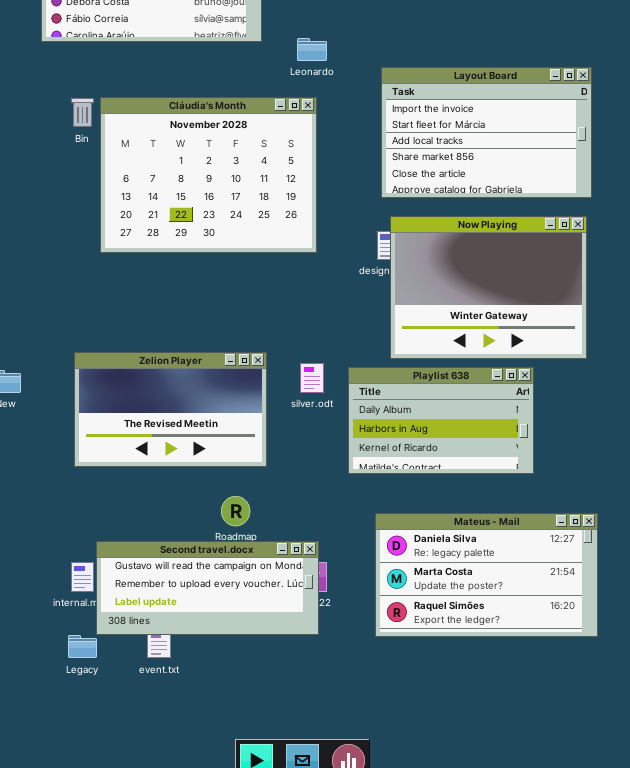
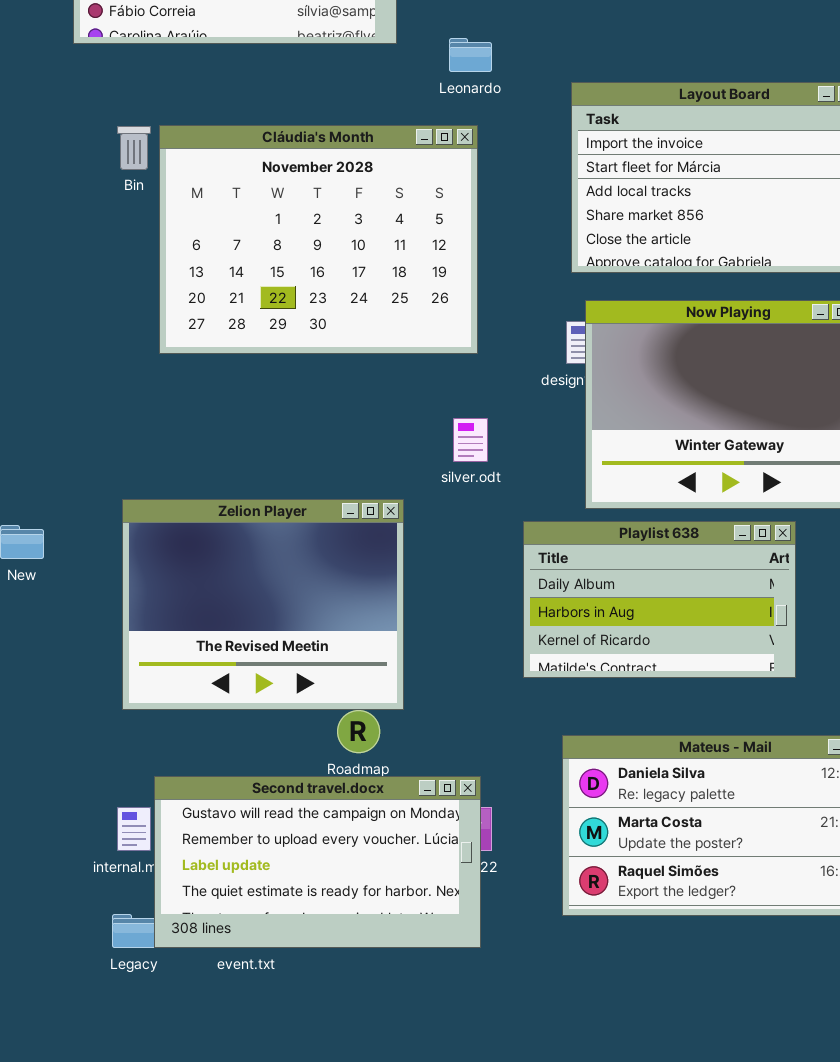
Zelion Player: [74,352,267,467] -> [122,499,404,710], resized
silver.odt: [300,363,324,393] -> [453,418,488,462], moved
Second travel.docx: [96,541,319,635] -> [154,776,481,948], resized

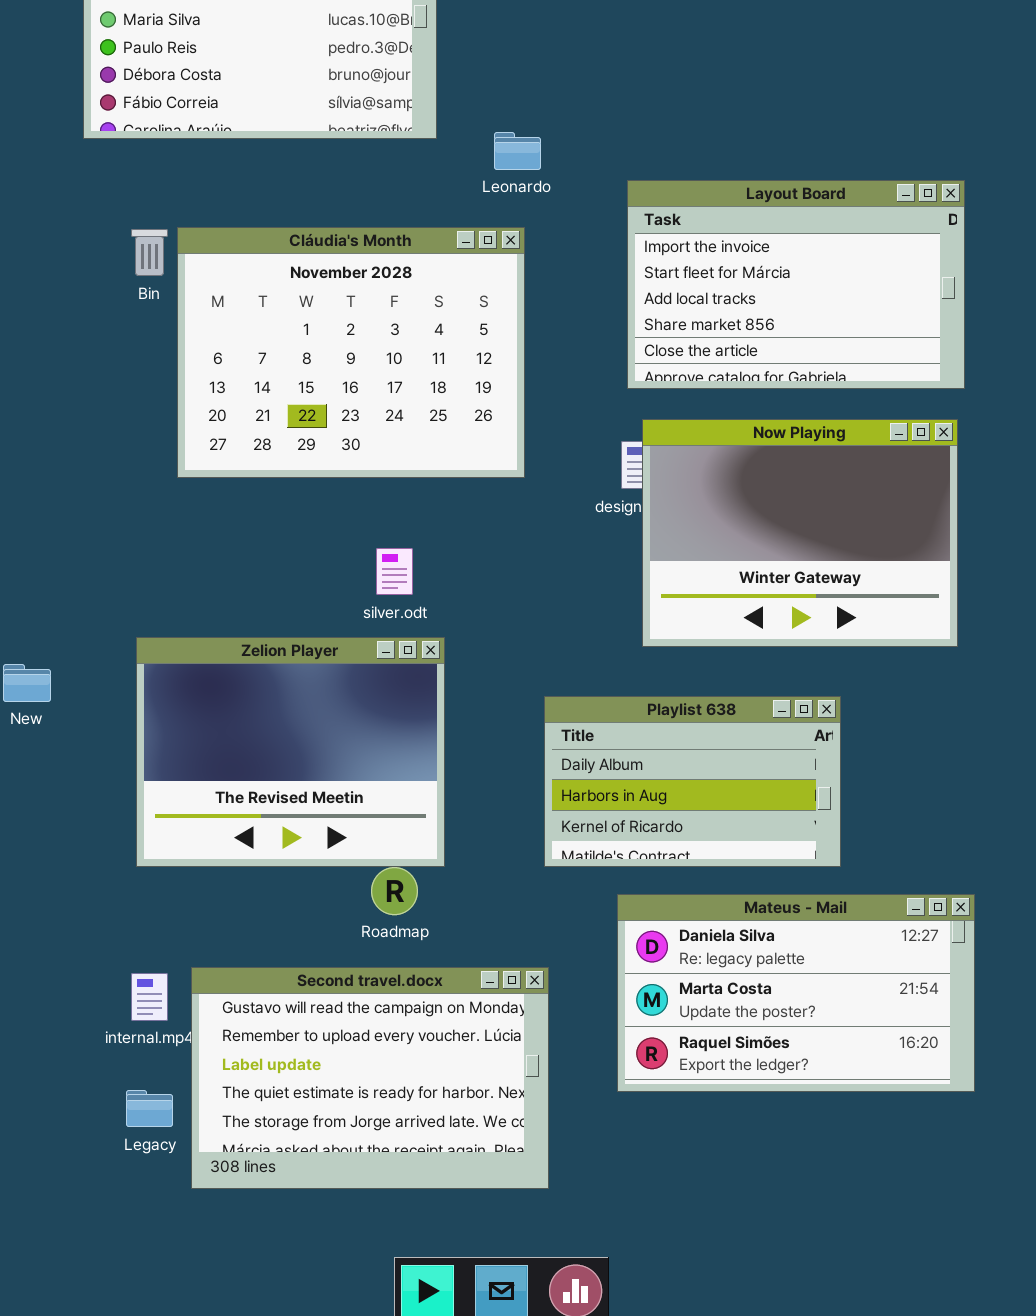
silver.odt: [453,418,488,462] -> [376,548,413,595], moved
Playlist 638: [523,521,796,678] -> [544,696,841,867], moved
Second travel.docx: [154,776,481,948] -> [191,967,549,1189], moved, resized

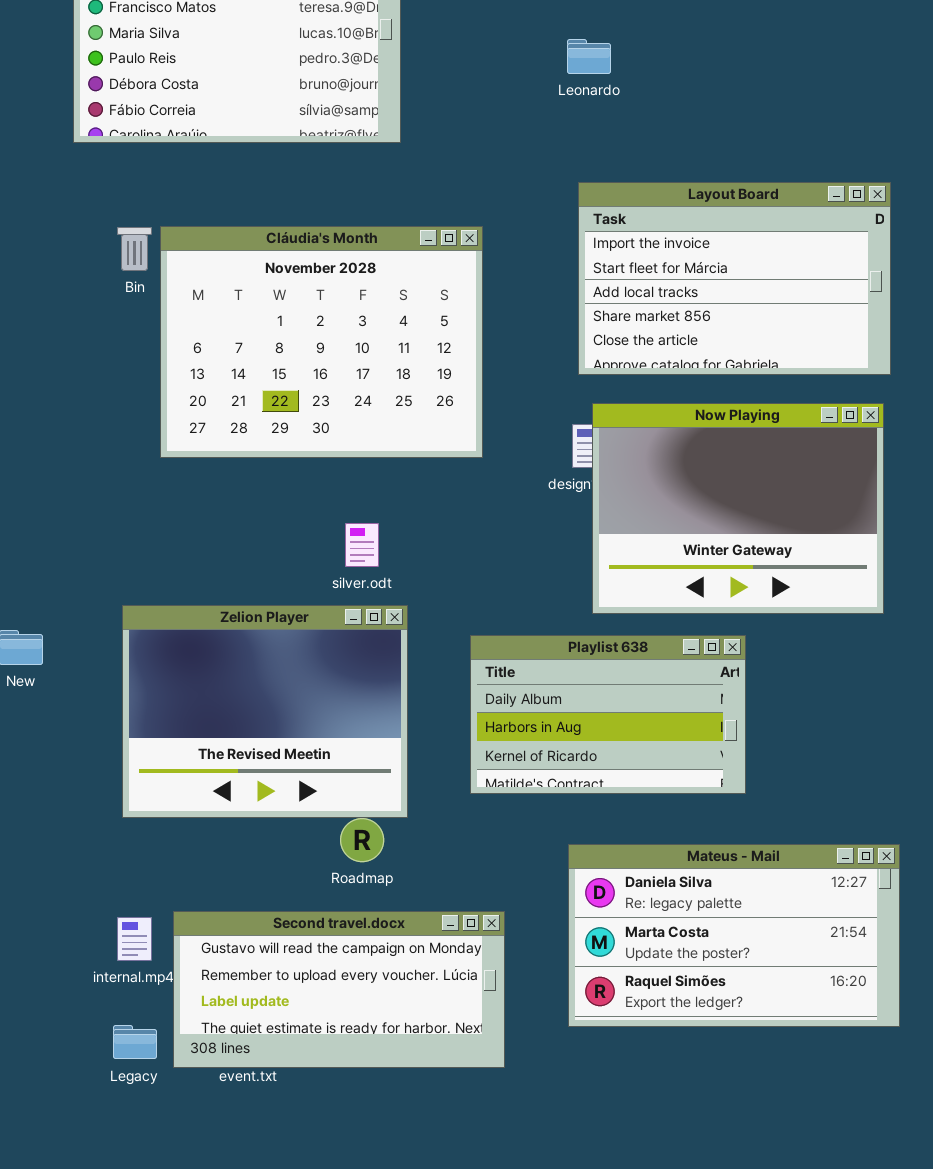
Leonardo: [494,132,541,170] -> [567,39,611,74], moved
Playlist 638: [544,696,841,867] -> [470,635,746,794], moved
Second travel.docx: [191,967,549,1189] -> [173,911,505,1068], resized

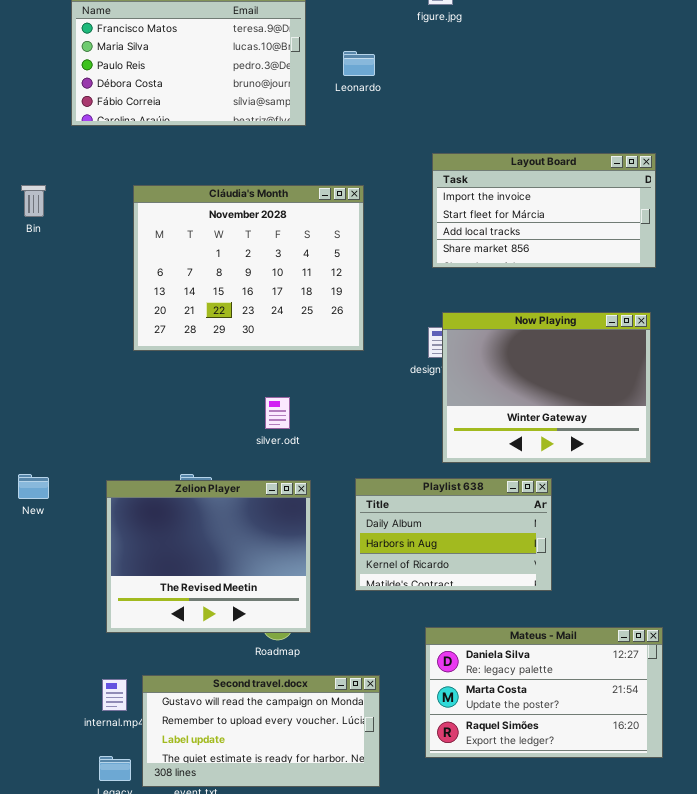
Leonardo: [567,39,611,74] -> [343,51,375,76], moved
Layout Board: [578,182,891,375] -> [432,153,656,268], resized
Bin: [117,227,152,271] -> [21,185,46,217], moved
Zelion Player: [122,605,408,818] -> [106,480,311,633], moved

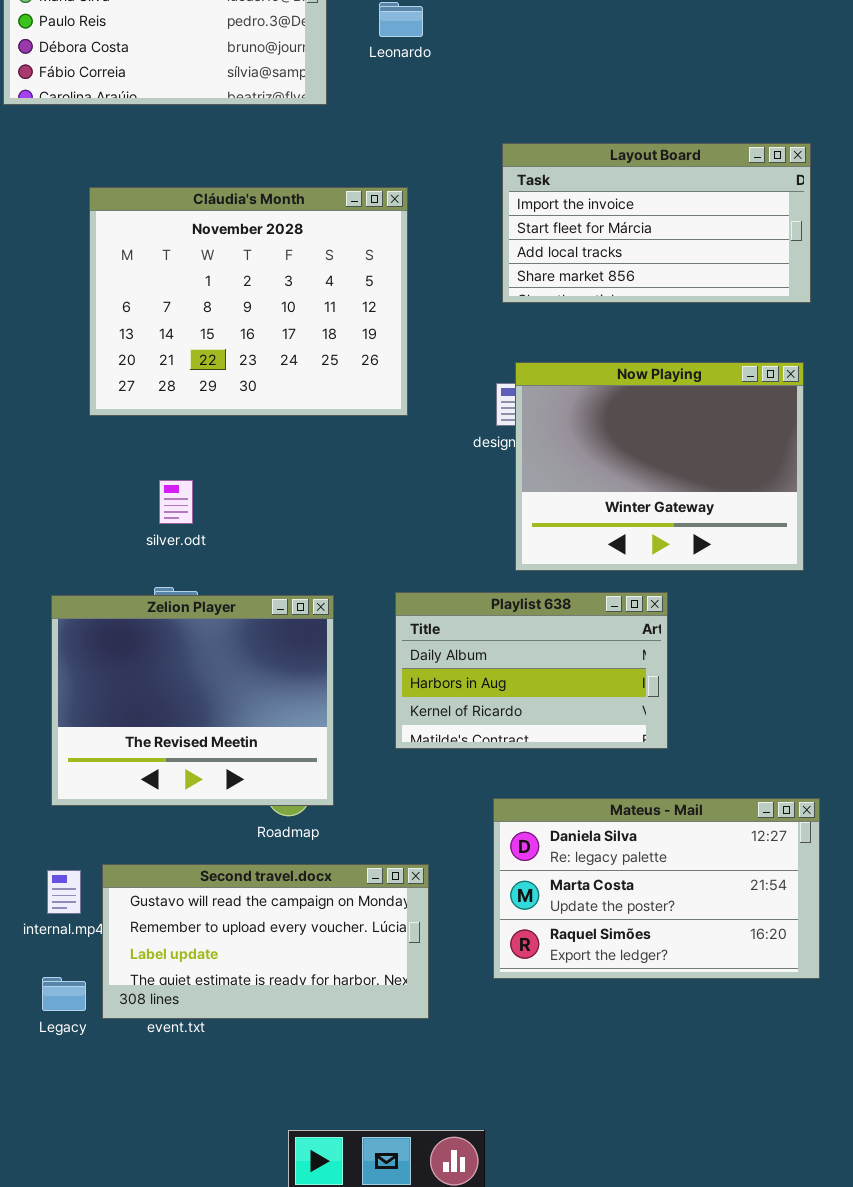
silver.odt: [265,397,290,429] -> [159,480,193,524], moved

